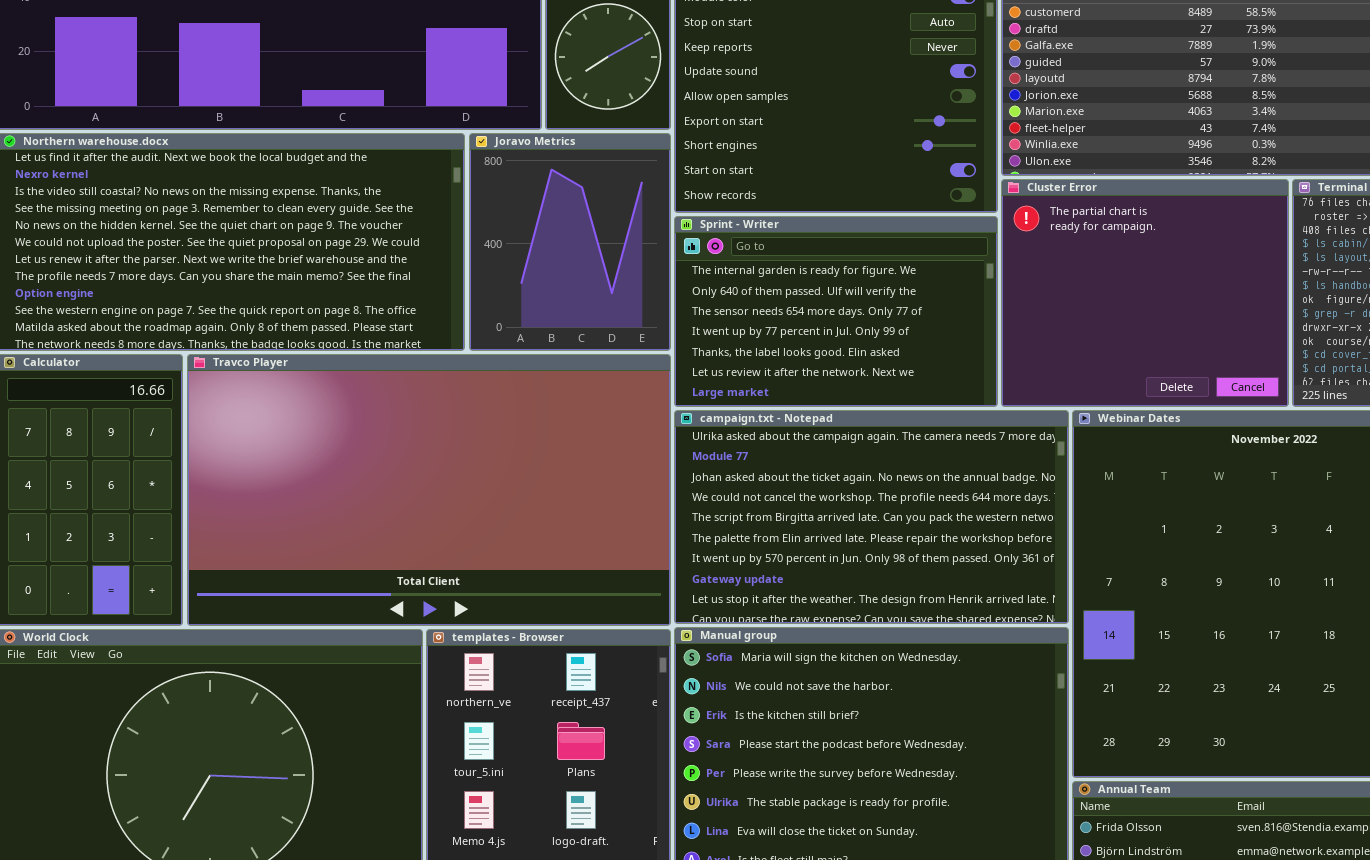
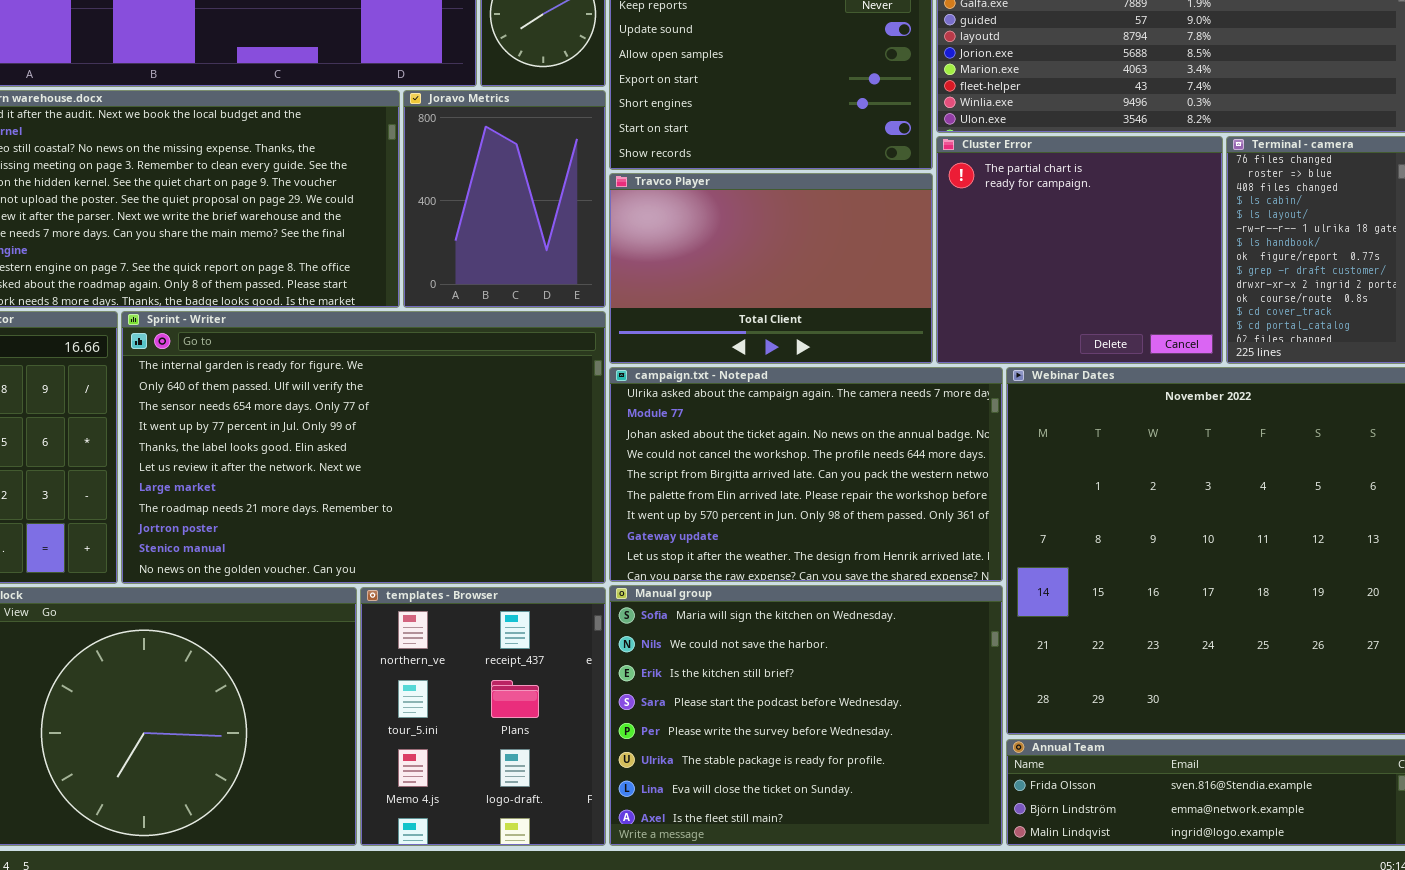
Sprint - Writer: [674,216,998,407] -> [121,311,606,584], moved, resized
Travco Player: [187,354,671,626] -> [609,173,933,364], moved, resized

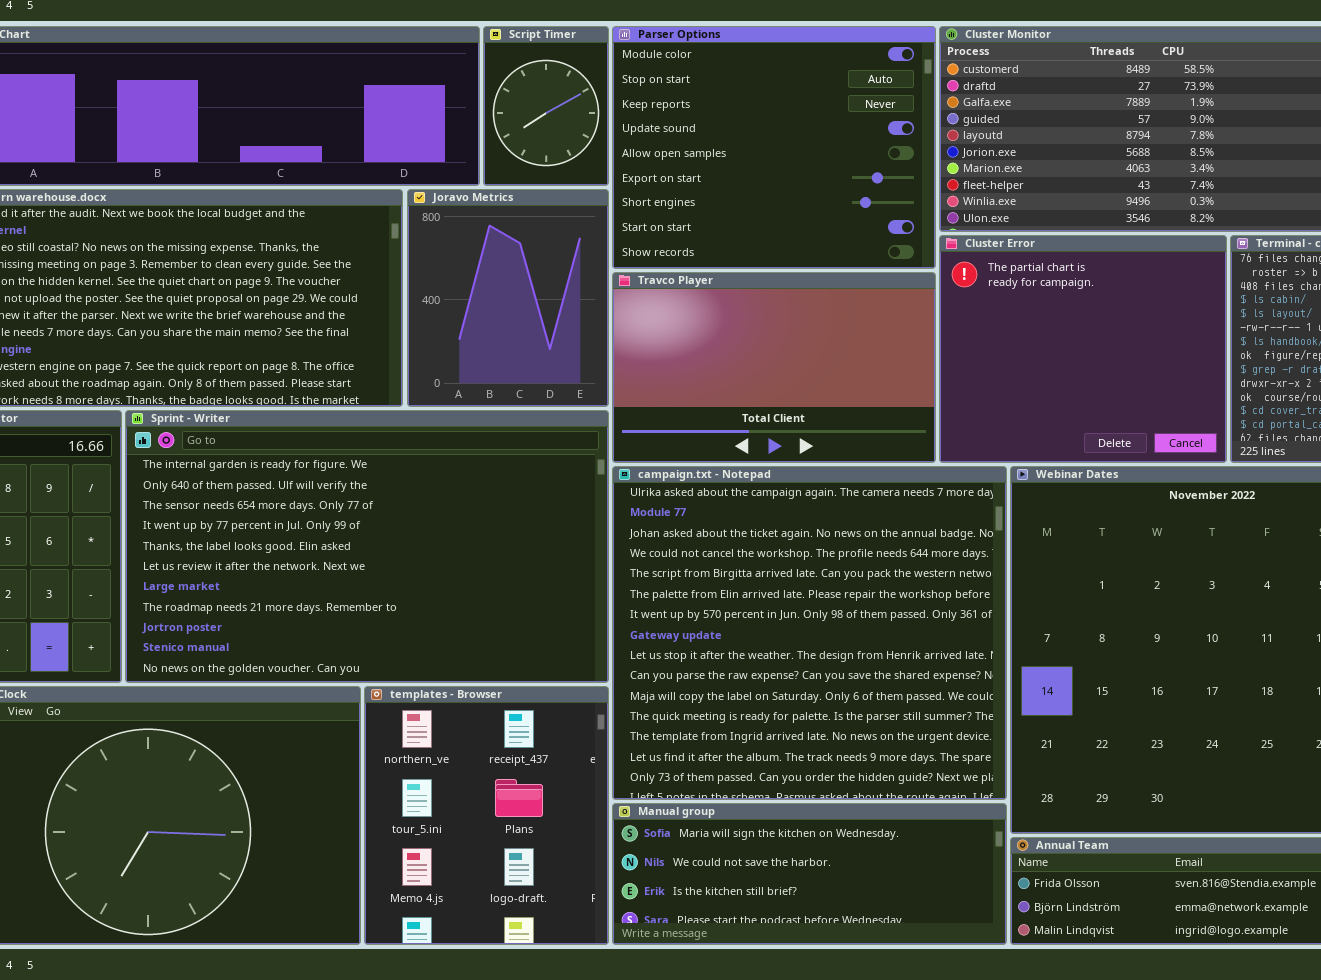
campaign.txt - Notepad: [609,367,1003,582] -> [612,466,1007,800], resized
Manual group: [609,585,1003,846] -> [612,803,1007,945], resized

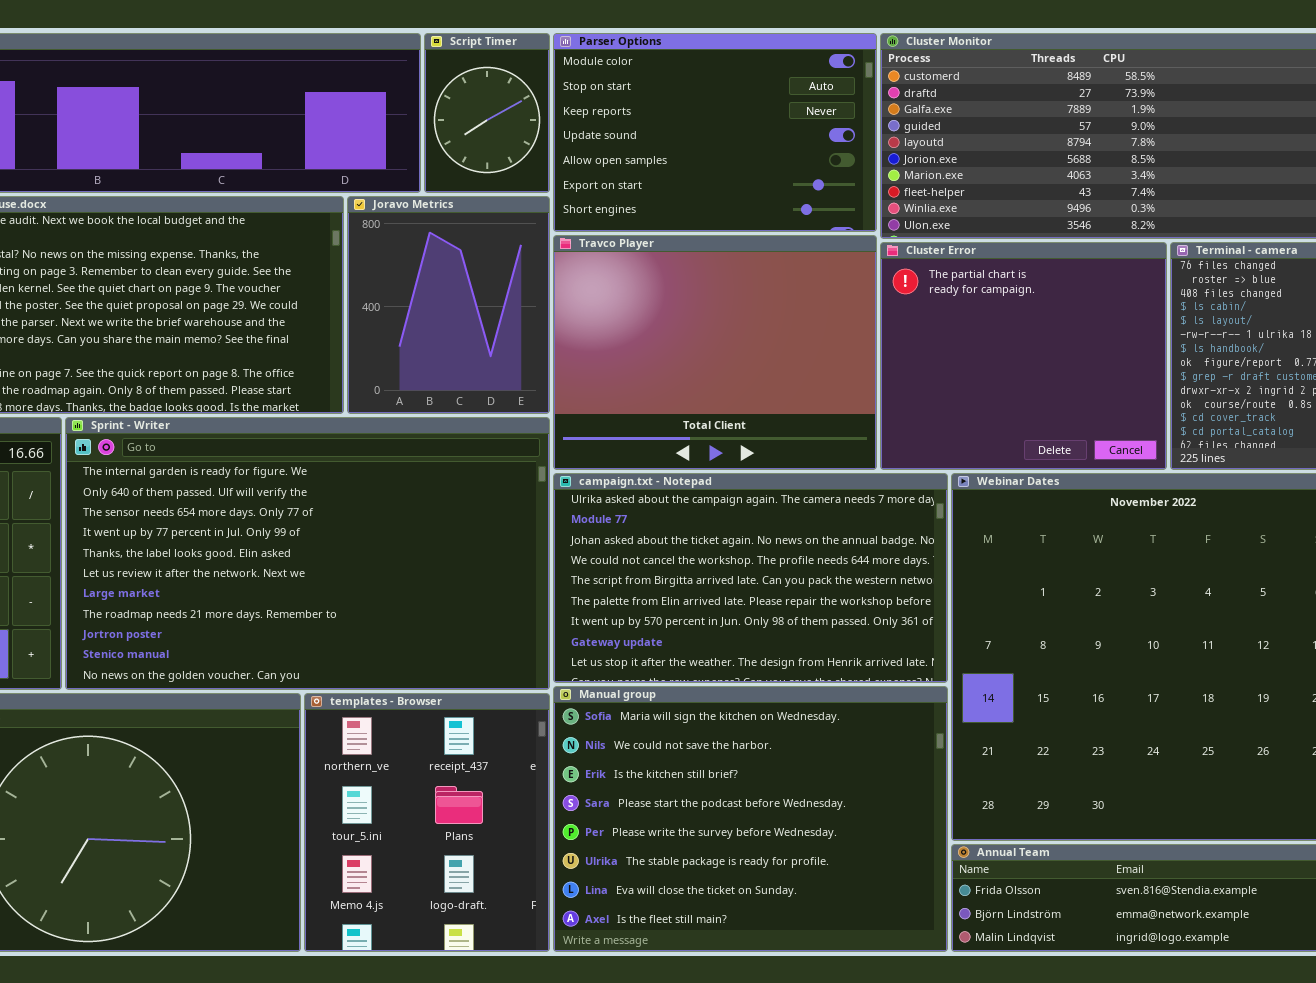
Parser Options: [612,26,936,269] -> [553,33,877,232], resized
Travco Player: [612,272,936,463] -> [553,235,877,470], resized
campaign.txt - Notepad: [612,466,1007,800] -> [553,473,948,683], resized
Manual group: [612,803,1007,945] -> [553,686,948,952], resized

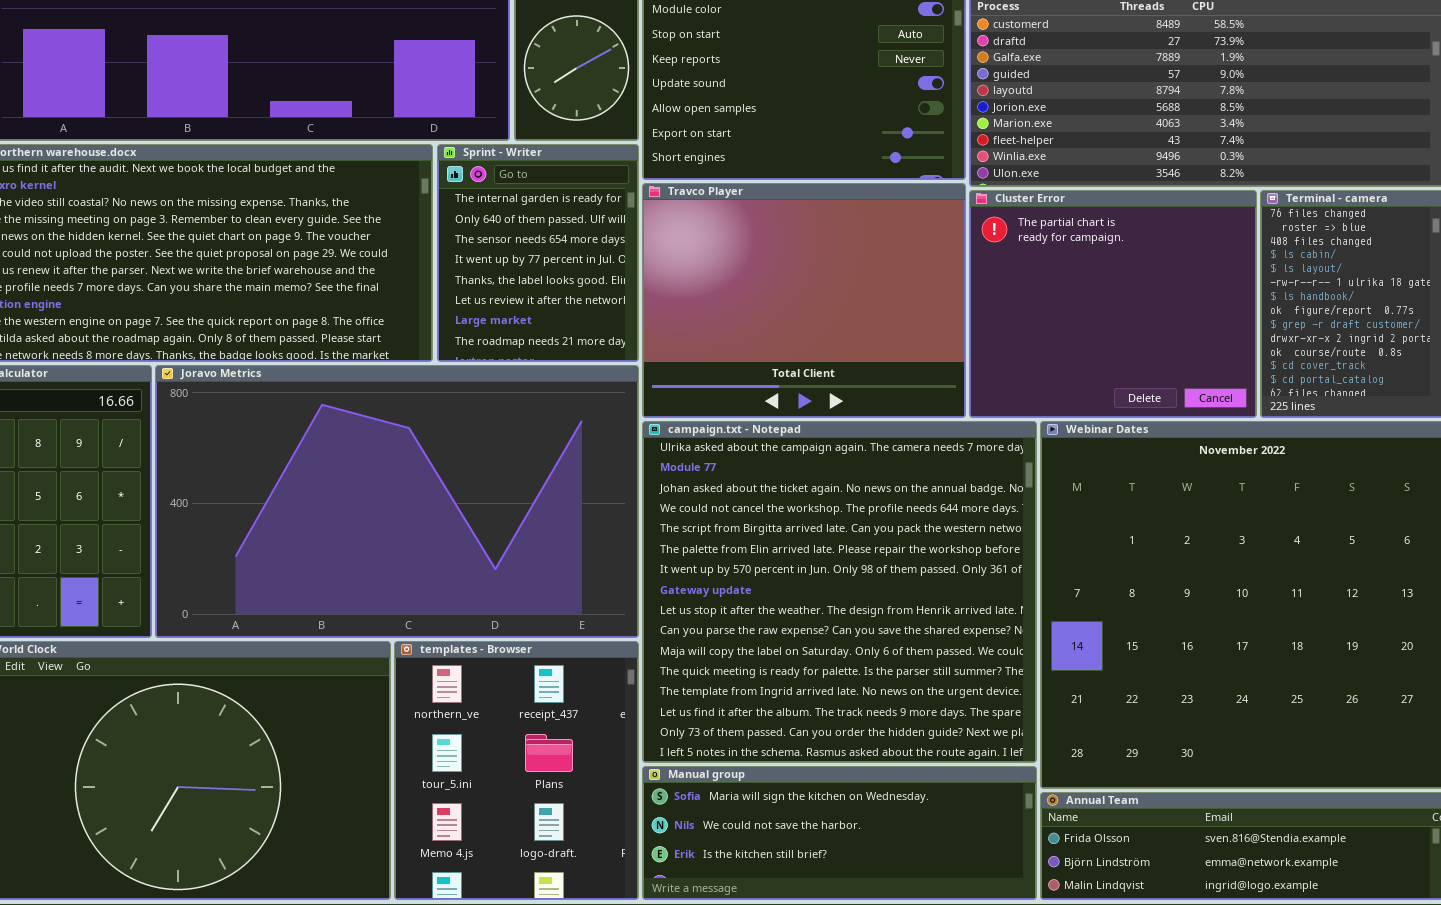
Joravo Metrics: [347,196,550,414] -> [155,365,639,638], moved, resized
Sprint - Writer: [65,417,550,690] -> [437,144,639,362], moved, resized
campaign.txt - Notepad: [553,473,948,683] -> [642,421,1037,763], resized
Manual group: [553,686,948,952] -> [642,766,1037,900], resized

